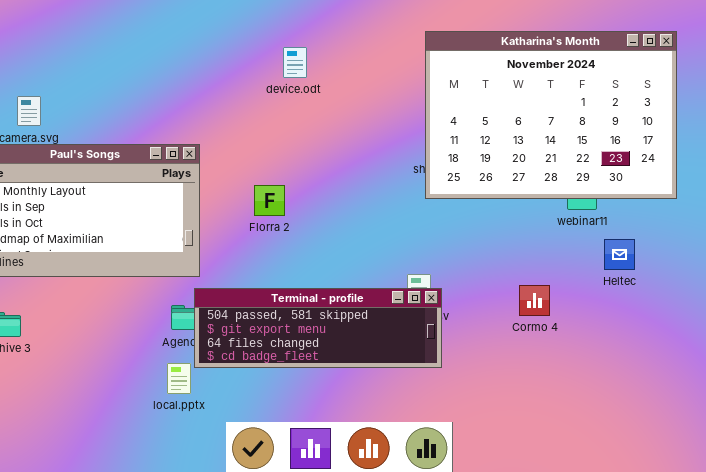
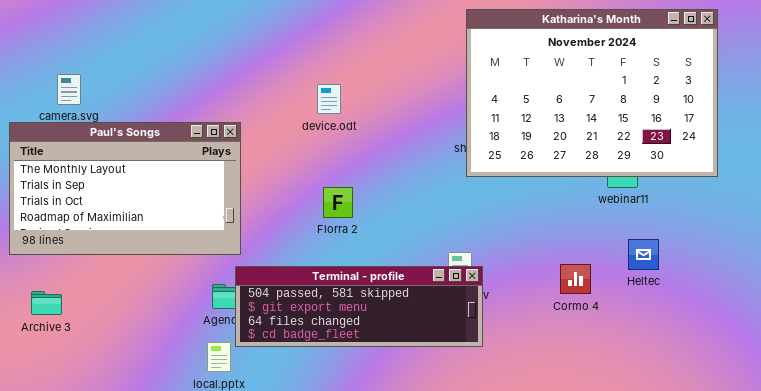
device.odt: [283,47,307,78] -> [317,84,341,114], moved
Florra 2: [254,185,285,216] -> [323,187,353,218], moved
Heltec: [604,239,635,270] -> [628,239,659,270], moved

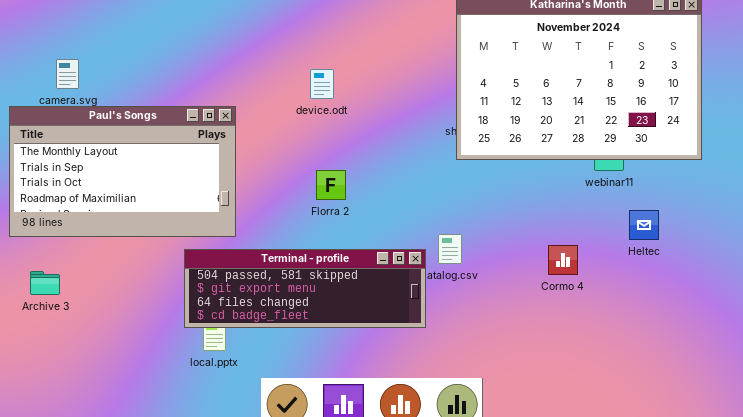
Heltec: [628,239,659,270] -> [629,210,659,240], moved
Terminal - profile: [235,266,483,347] -> [184,249,426,328], moved

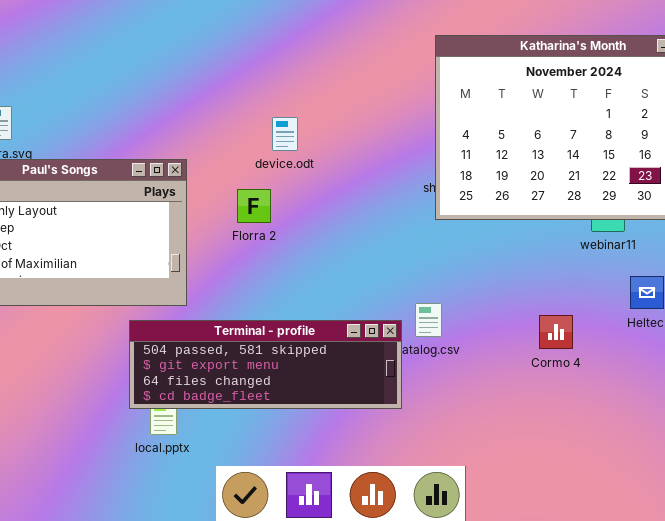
Florra 2: [316,170,346,200] -> [237,189,271,223], moved

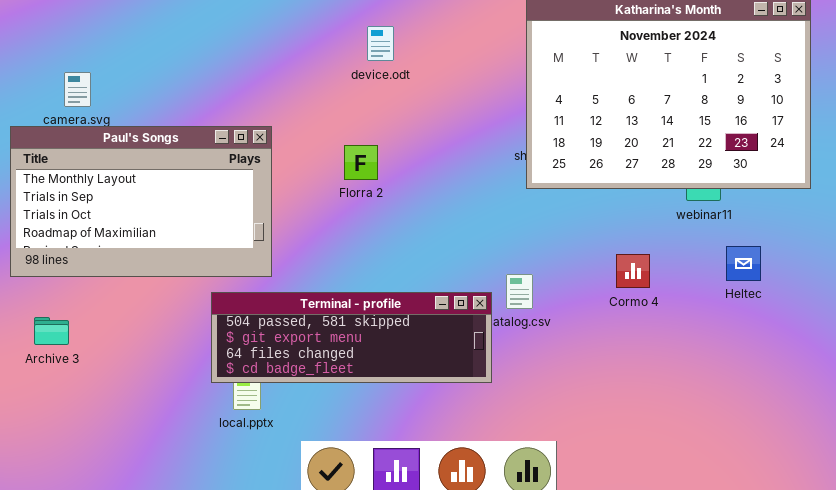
device.odt: [272,117,298,151] -> [367,26,394,61], moved
Florra 2: [237,189,271,223] -> [344,145,378,180], moved
Cormo 4: [539,315,573,349] -> [616,254,650,288], moved

